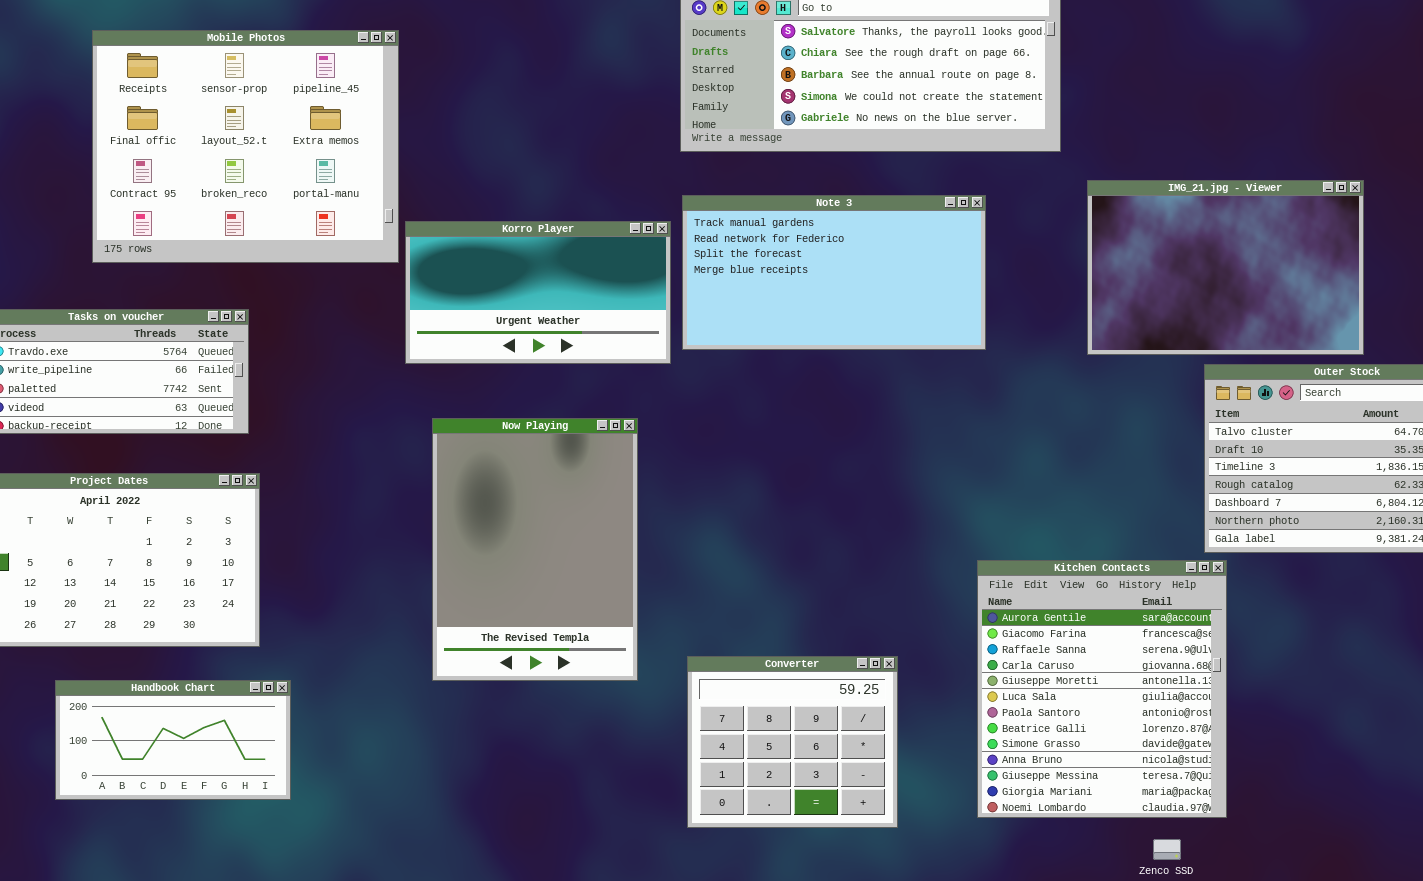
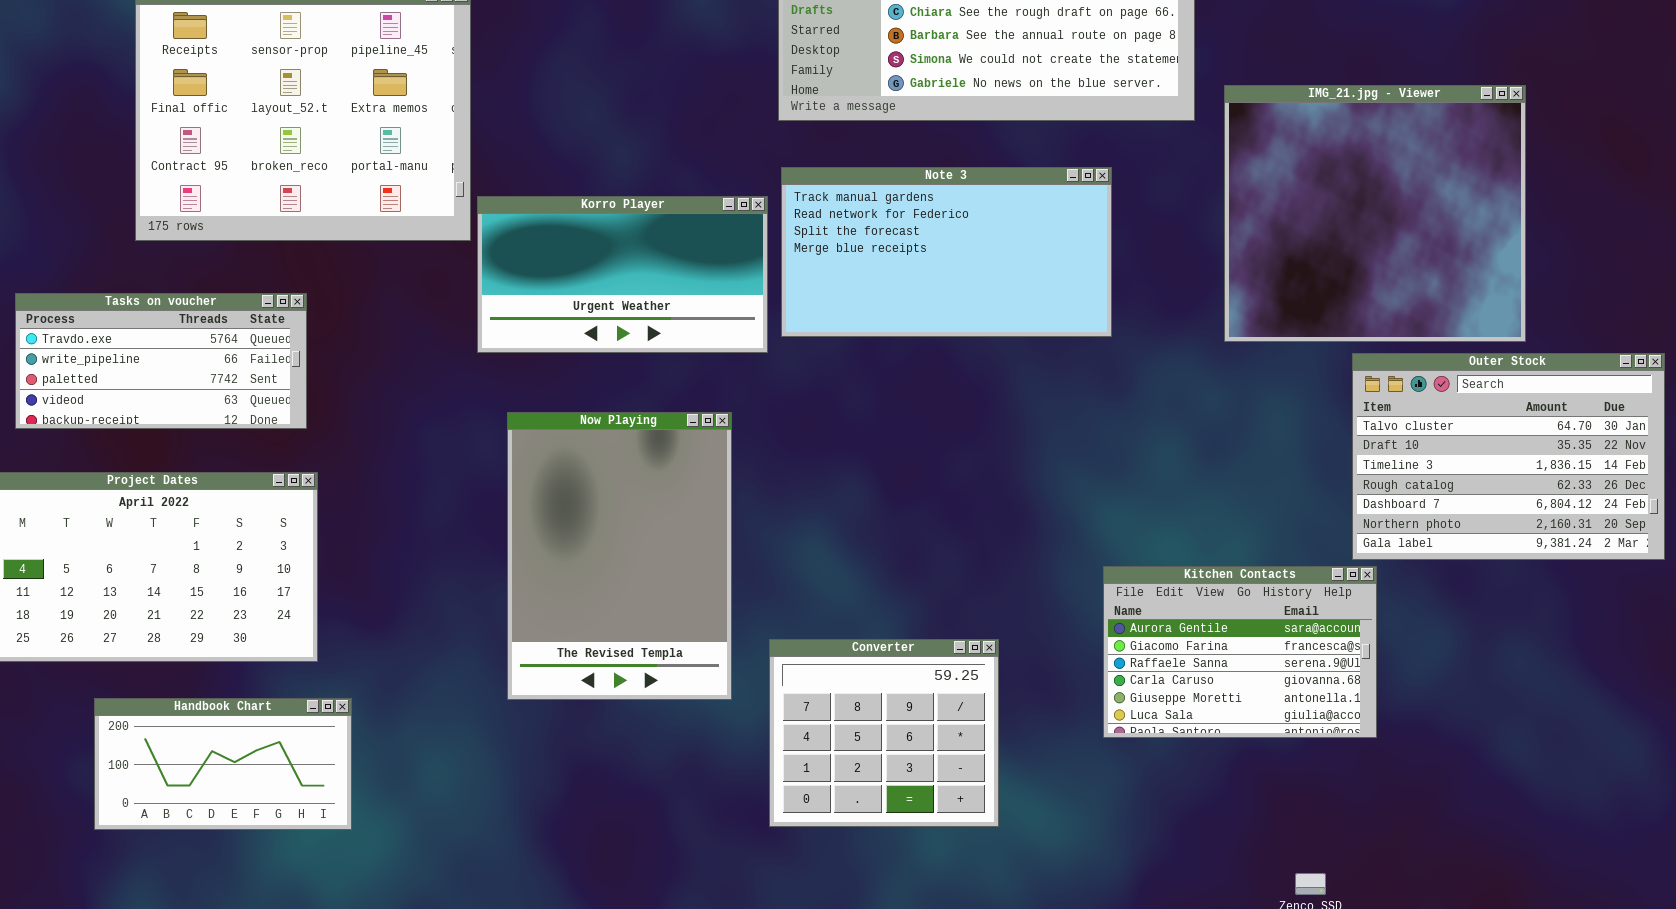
IMG_21.jpg - Viewer: [1087,180,1364,355] -> [1224,85,1526,342], resized
Kitchen Contacts: [977,560,1227,818] -> [1103,566,1377,738], resized
Converter: [687,656,898,828] -> [769,639,999,827], moved

